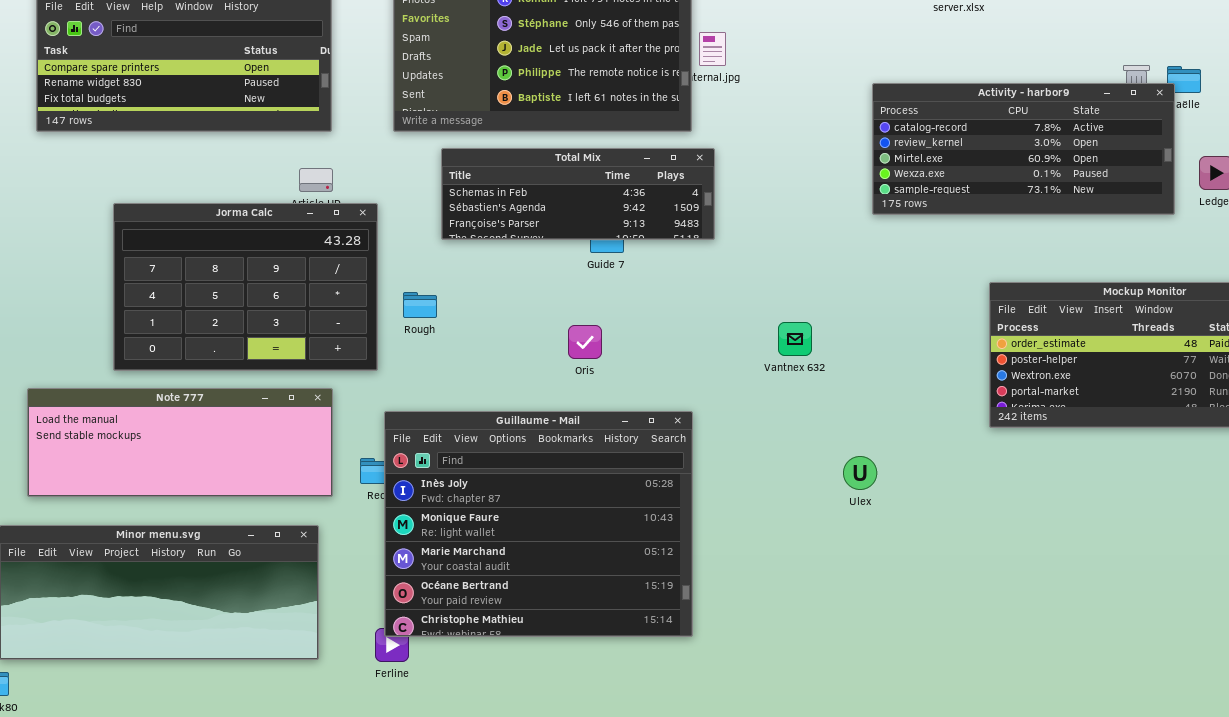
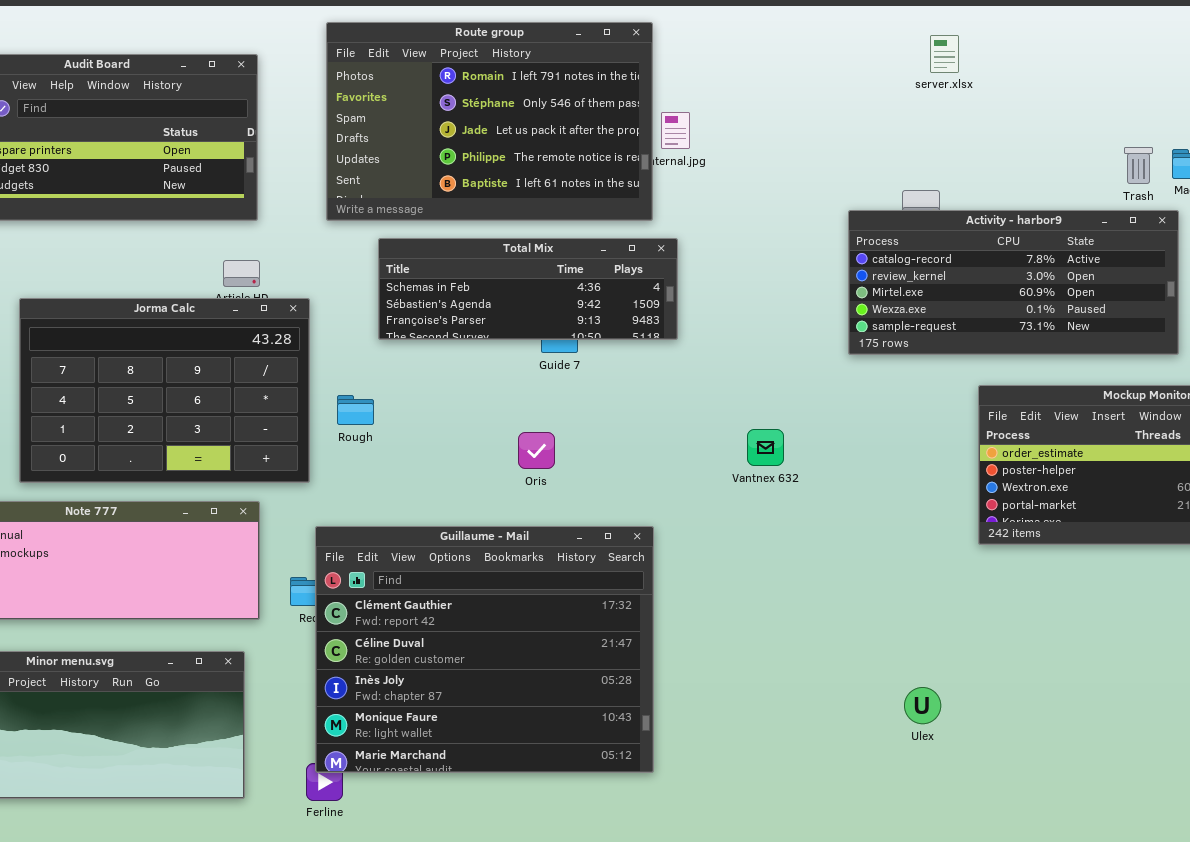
Activity - harbor9: [872,83,1175,215] -> [848,210,1179,355], moved
Guillaume - Mail: [384,411,693,637] -> [315,526,654,773], scrolled up 2 rows
Ulex: [843,456,877,490] -> [904,687,941,724], moved

